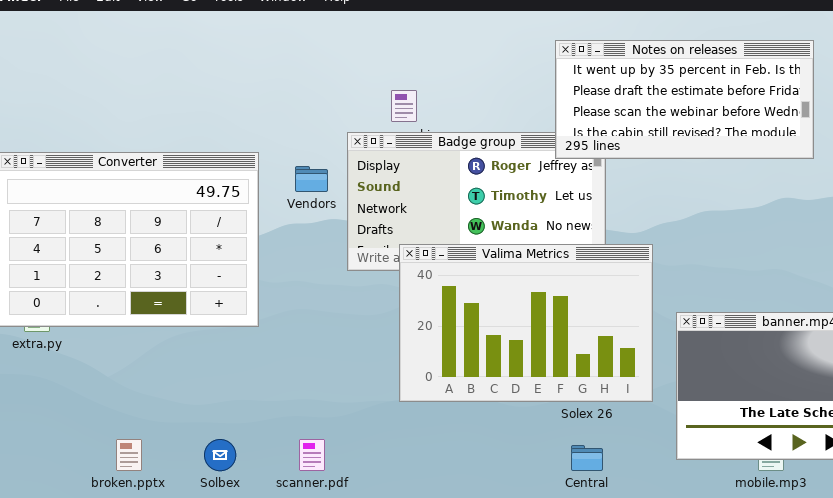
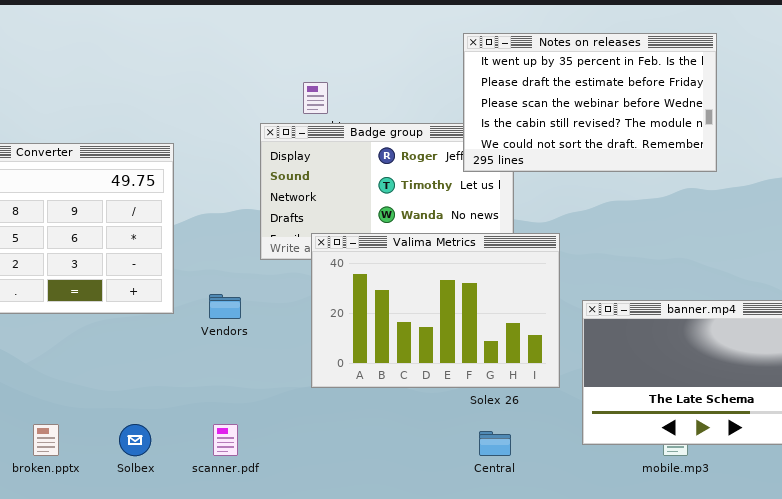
Notes on releases: [555,40,814,159] -> [463,33,717,172], resized
Vendors: [295,166,328,192] -> [209,294,241,319], moved

